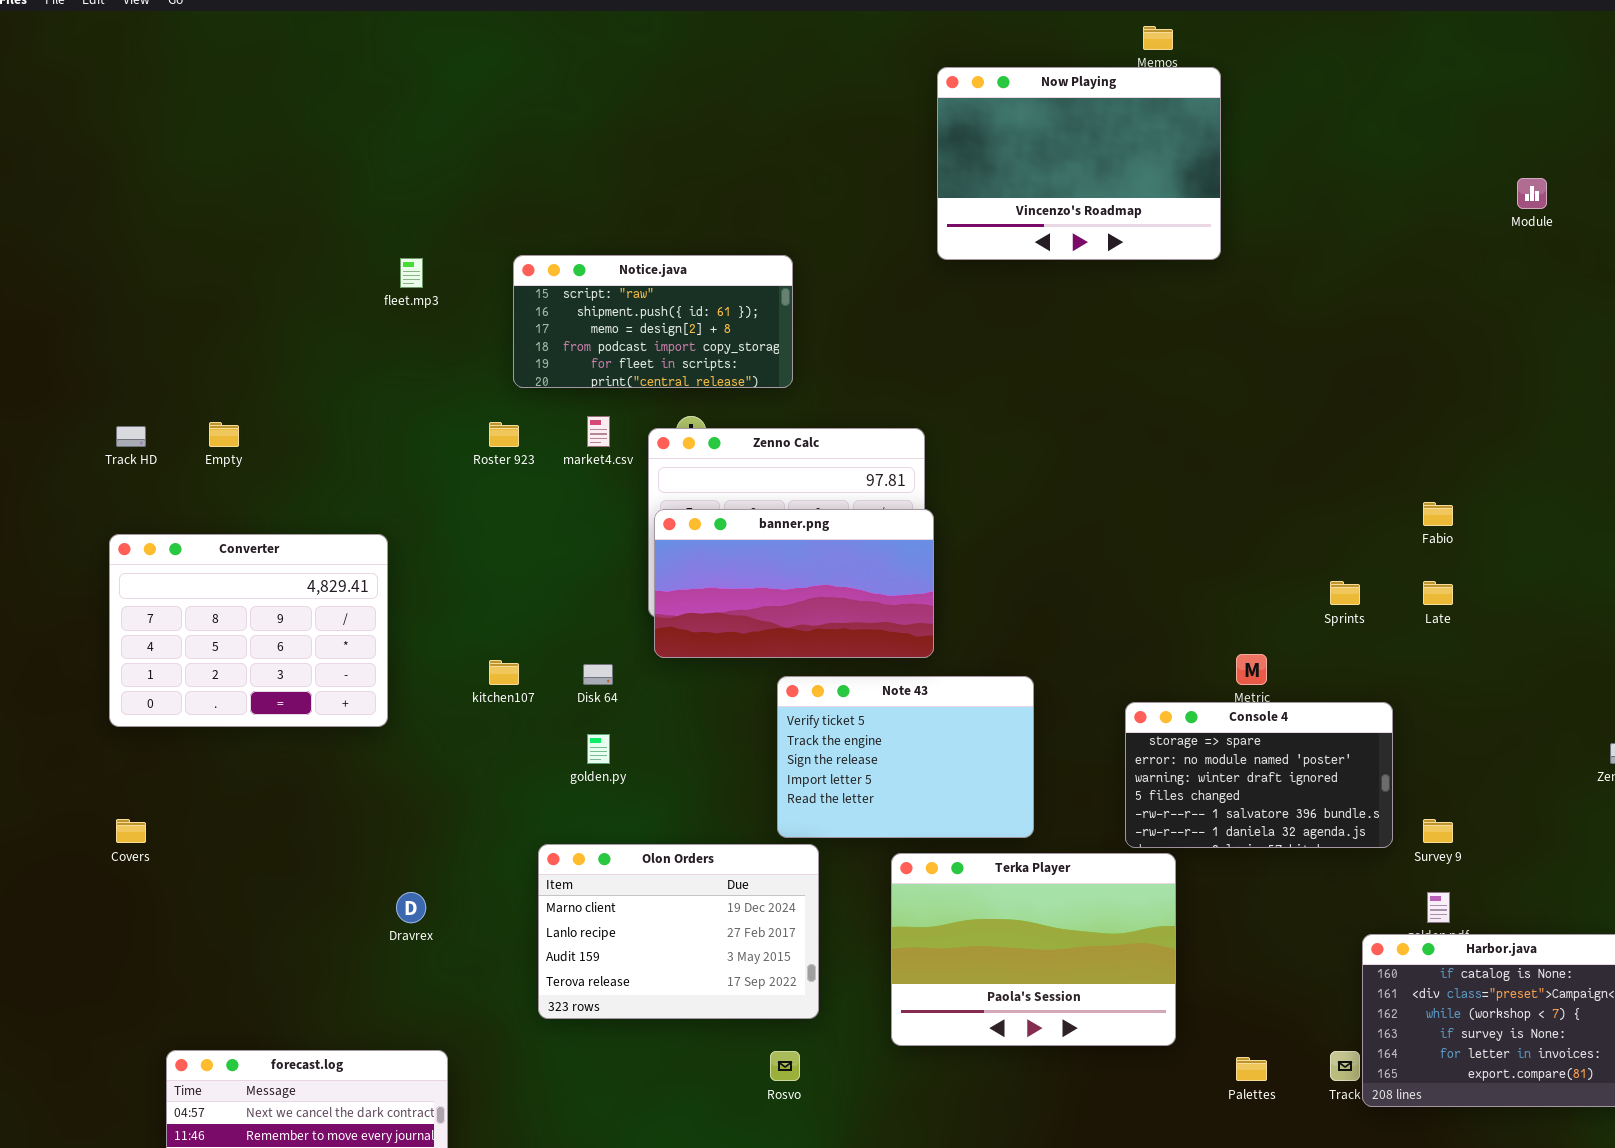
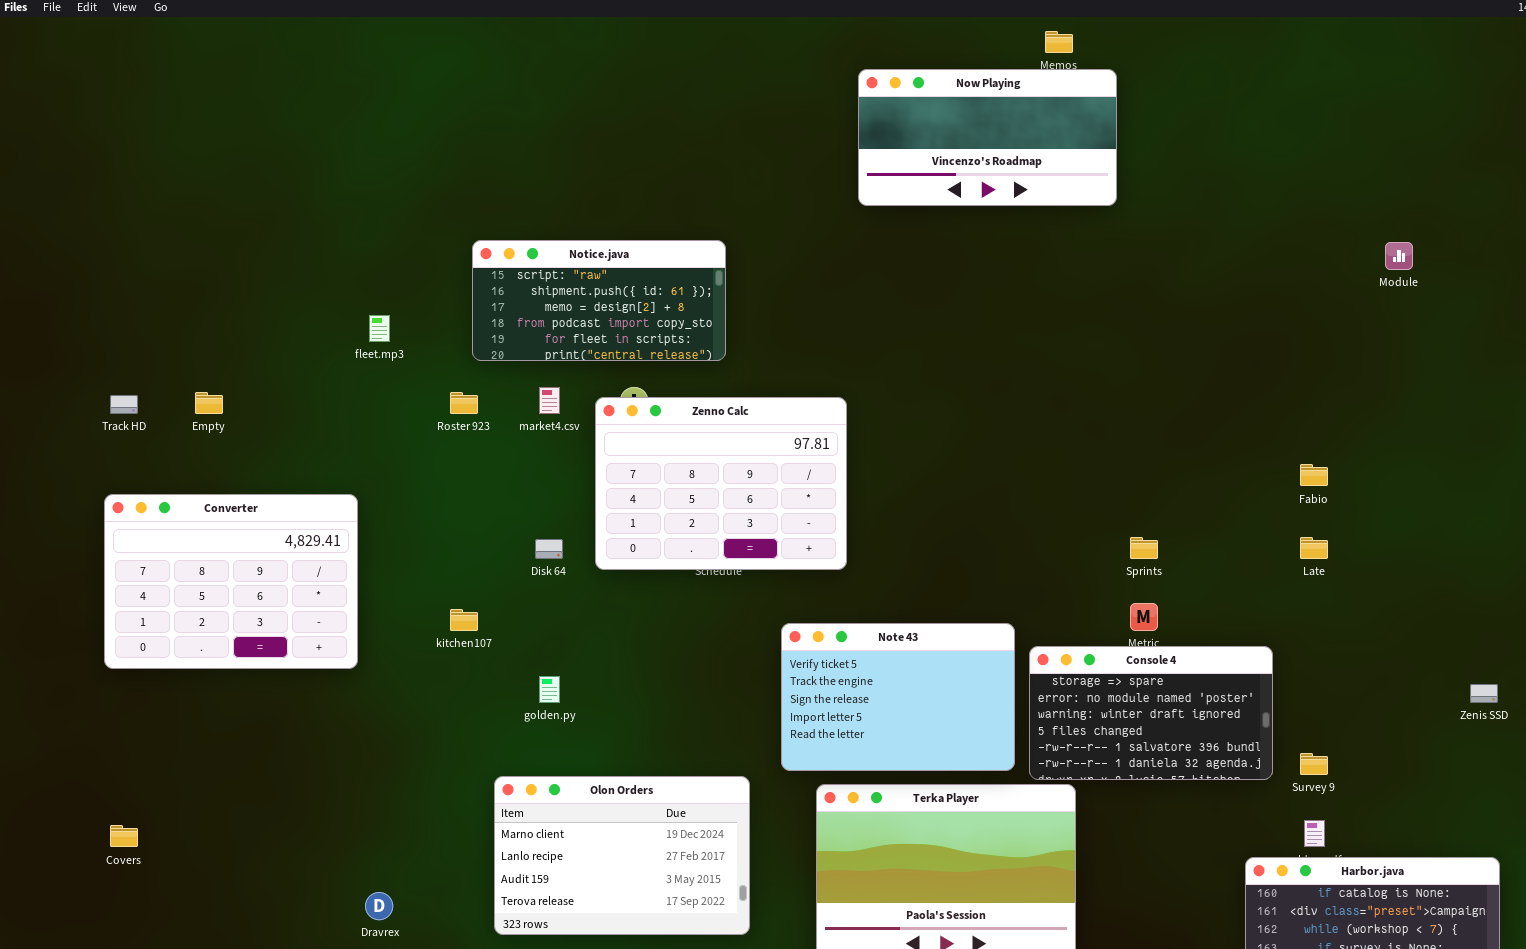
Now Playing: [937,67,1221,260] -> [858,69,1117,206], resized
Module: [1517,178,1547,209] -> [1385,242,1413,270], moved
fleet.mp3: [400,258,423,288] -> [369,315,390,342], moved
banner.png: [654,509,934,658] -> none, closed
Sprints: [1330,581,1360,605] -> [1130,537,1158,559], moved
Disk 64: [583,664,613,685] -> [535,539,563,559], moved
Note 43: [777,676,1034,838] -> [781,623,1015,771], moved
Covers: [116,819,146,843] -> [110,825,138,847], moved
Dravrex: [396,892,426,923] -> [365,892,393,920], moved

